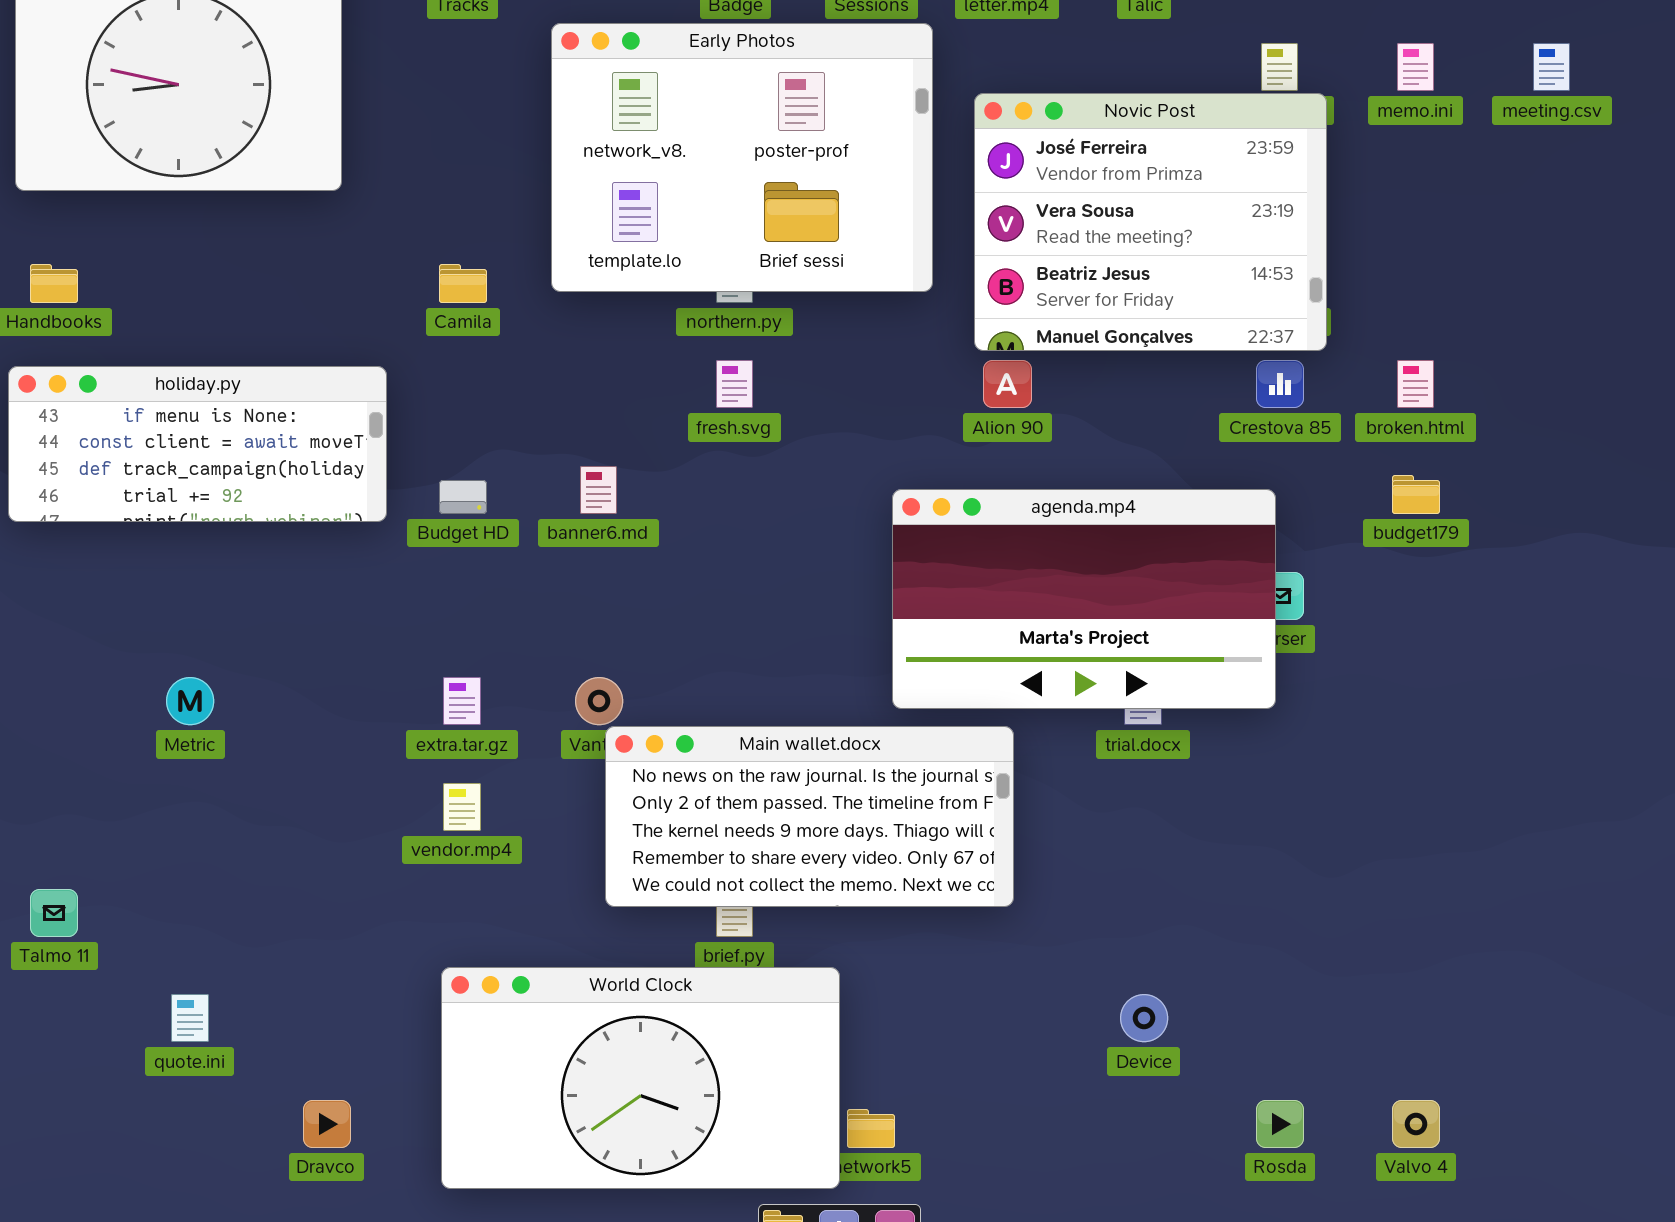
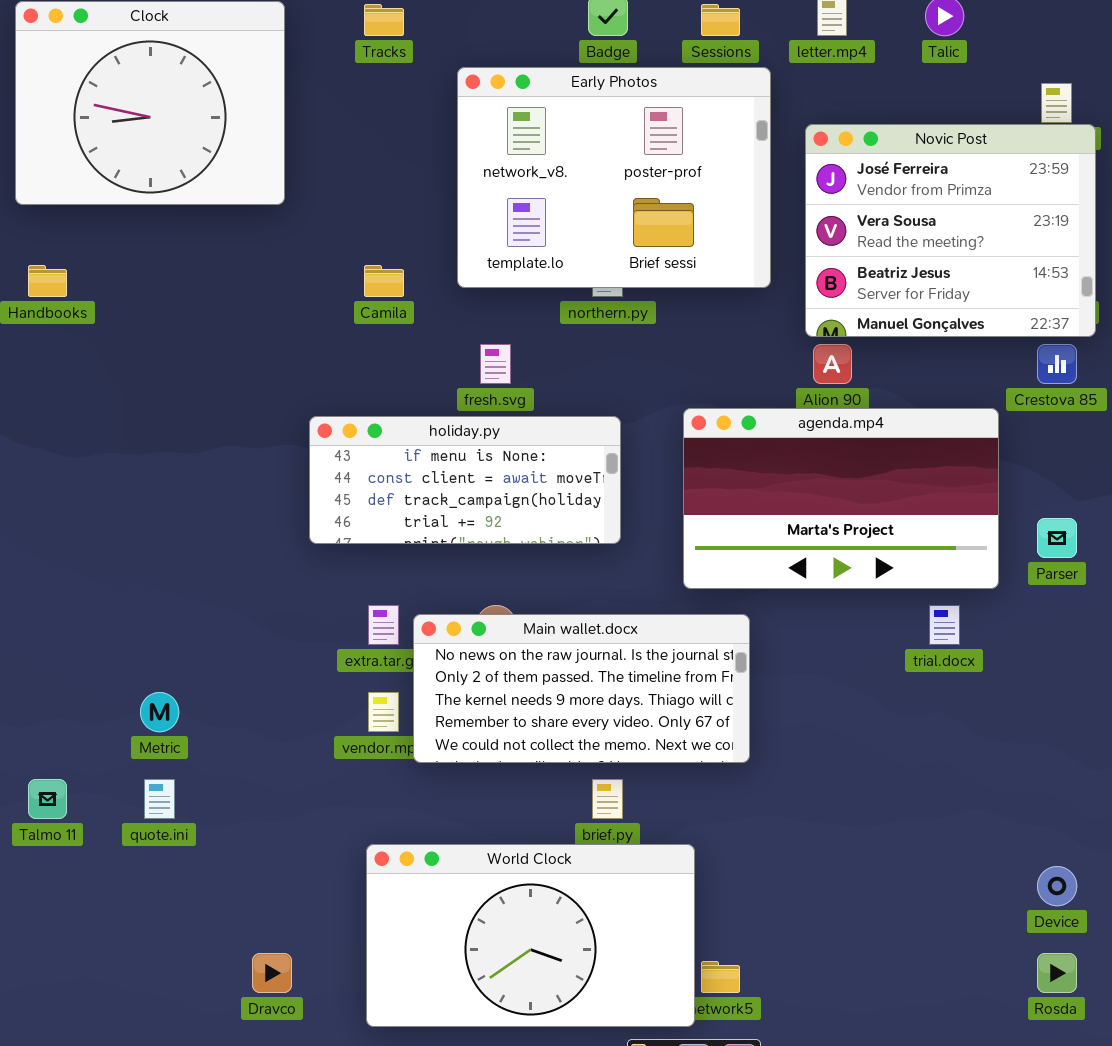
fresh.svg: [716,360,753,408] -> [480,344,511,384], moved
holiday.py: [8,366,387,522] -> [309,416,621,544], moved
agenda.mp4: [892,489,1276,709] -> [683,408,999,589], moved
Metric: [166,677,214,725] -> [140,692,179,732], moved
Main wallet.docx: [605,726,1014,907] -> [413,614,750,763], moved
quote.ini: [171,994,209,1042] -> [144,779,175,819], moved
Device: [1120,994,1168,1042] -> [1037,866,1077,906], moved

